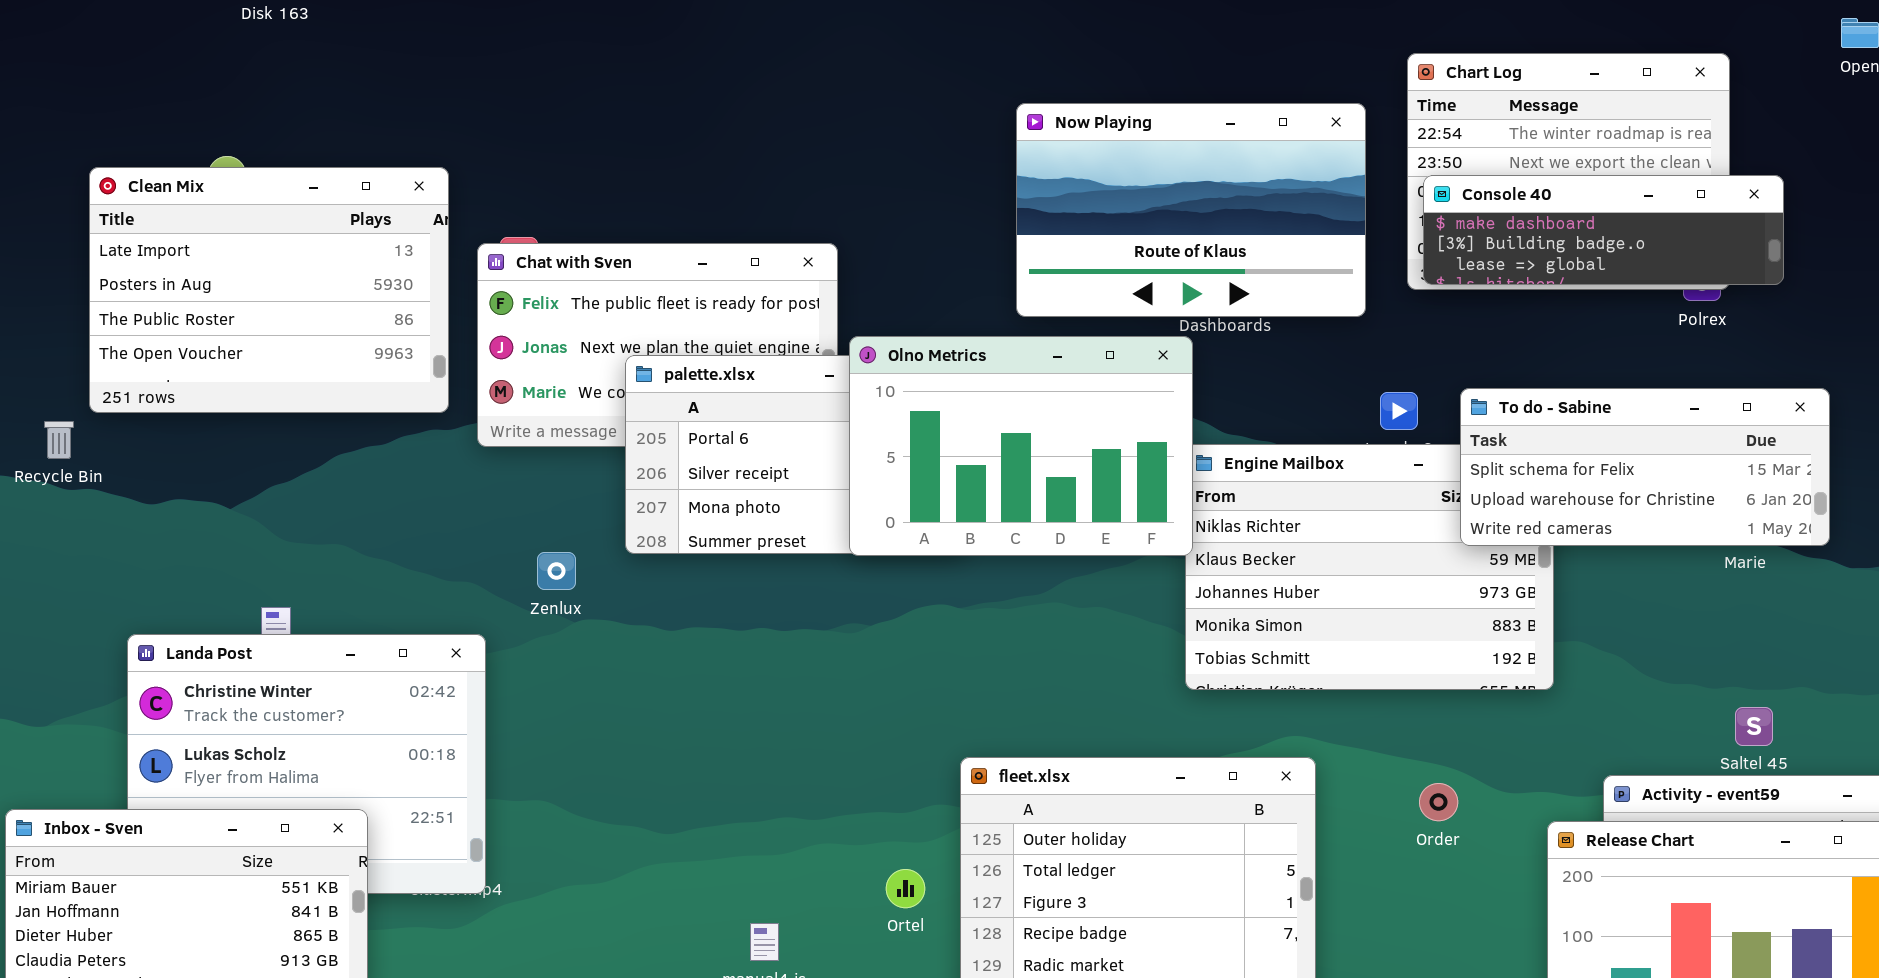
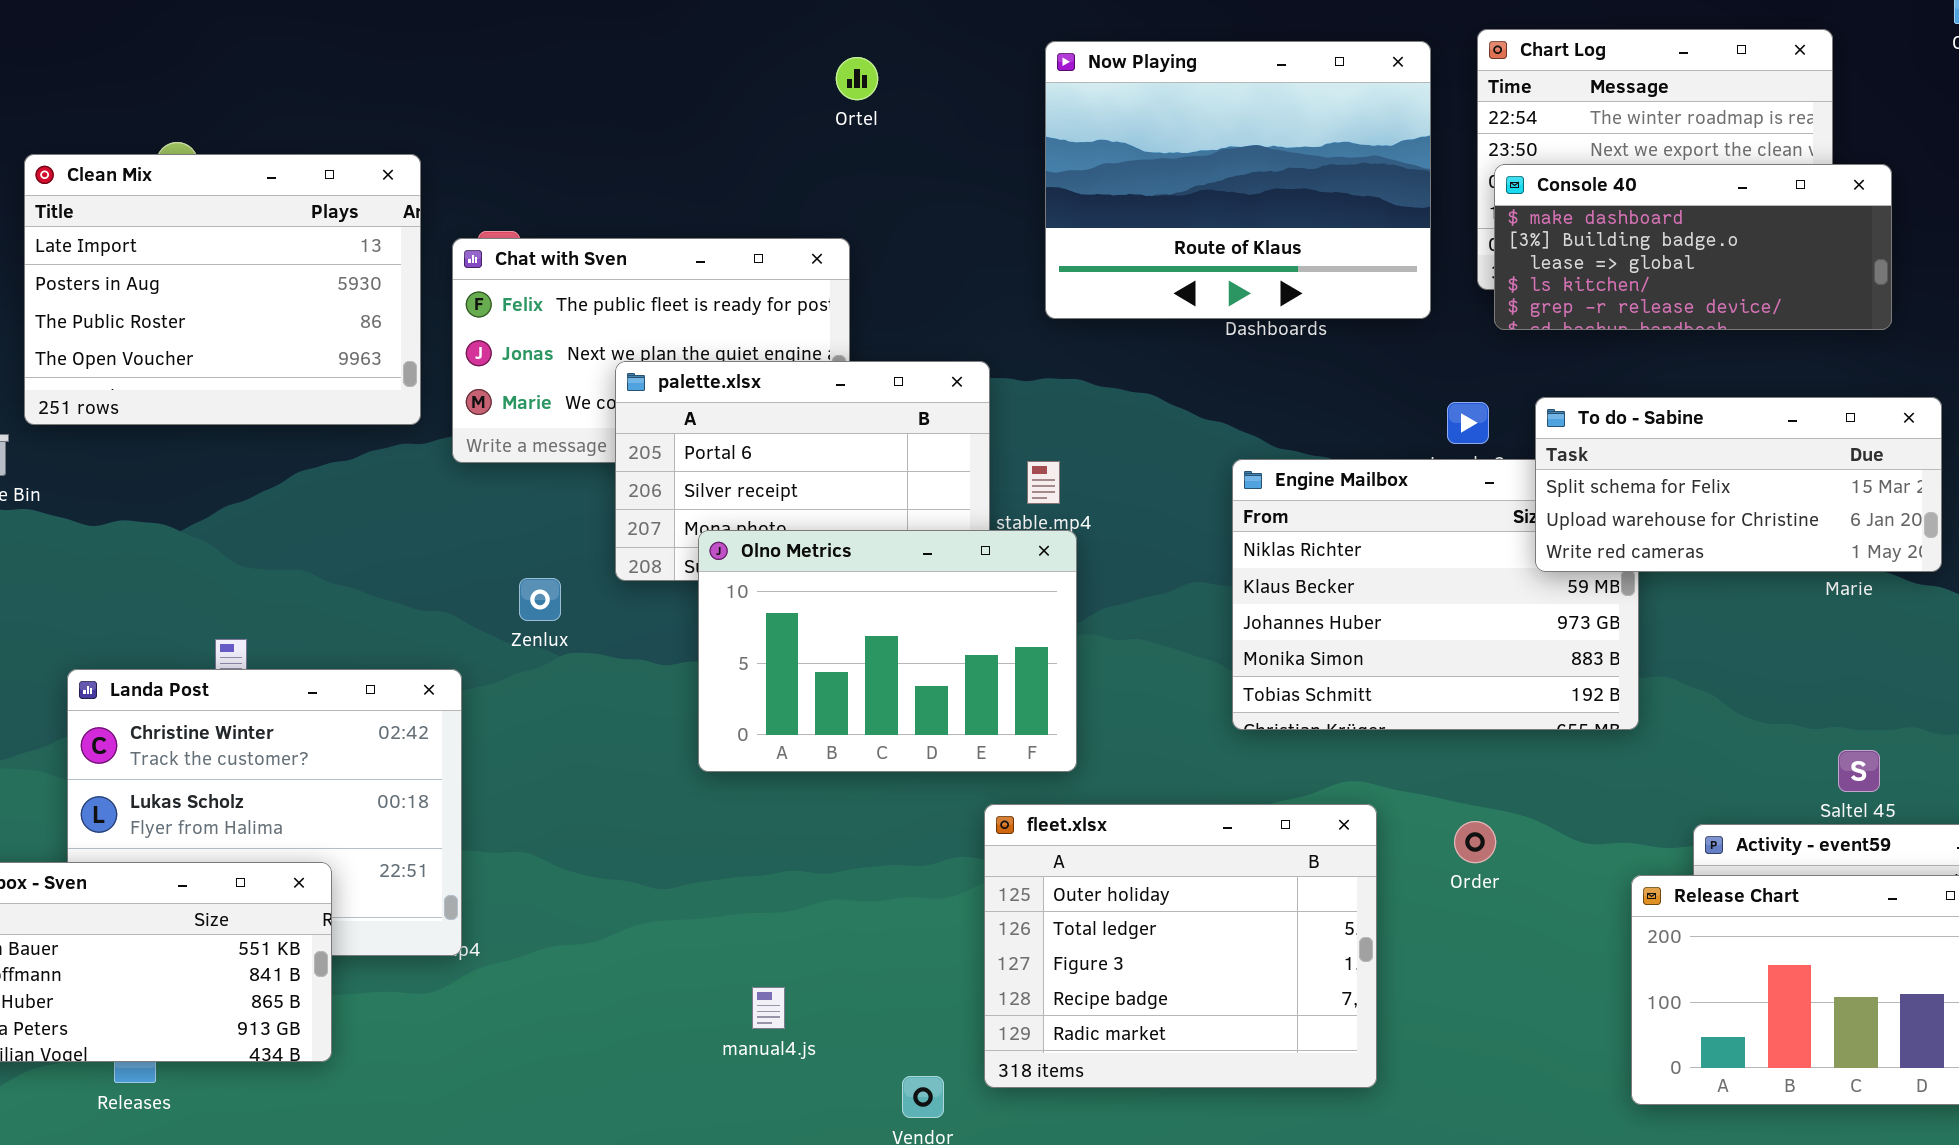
Now Playing: [1016,103,1366,317] -> [1045,41,1431,319], resized
Console 40: [1423,175,1784,285] -> [1494,164,1892,330], resized
Olno Metrics: [849,336,1193,556] -> [698,530,1077,772], moved
Order: [1419,783,1458,821] -> [1454,821,1496,863], moved
Ortel: [886,869,925,908] -> [836,57,878,100], moved

